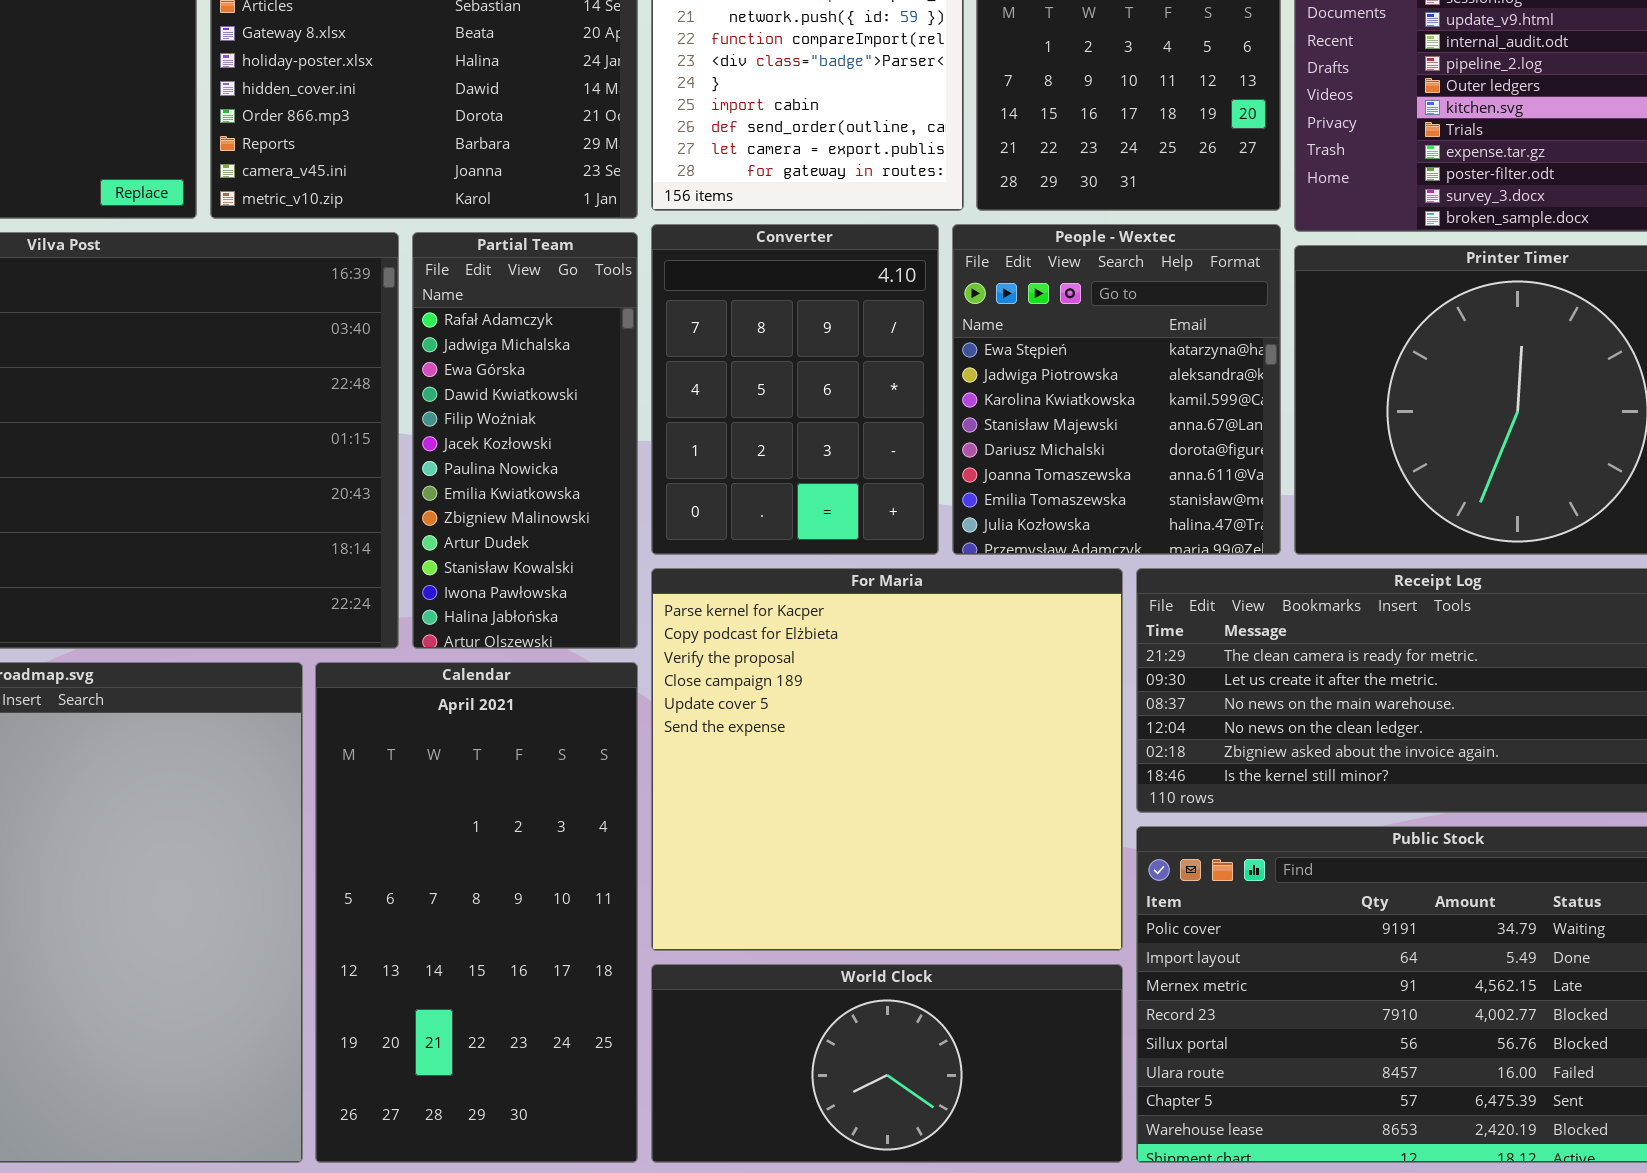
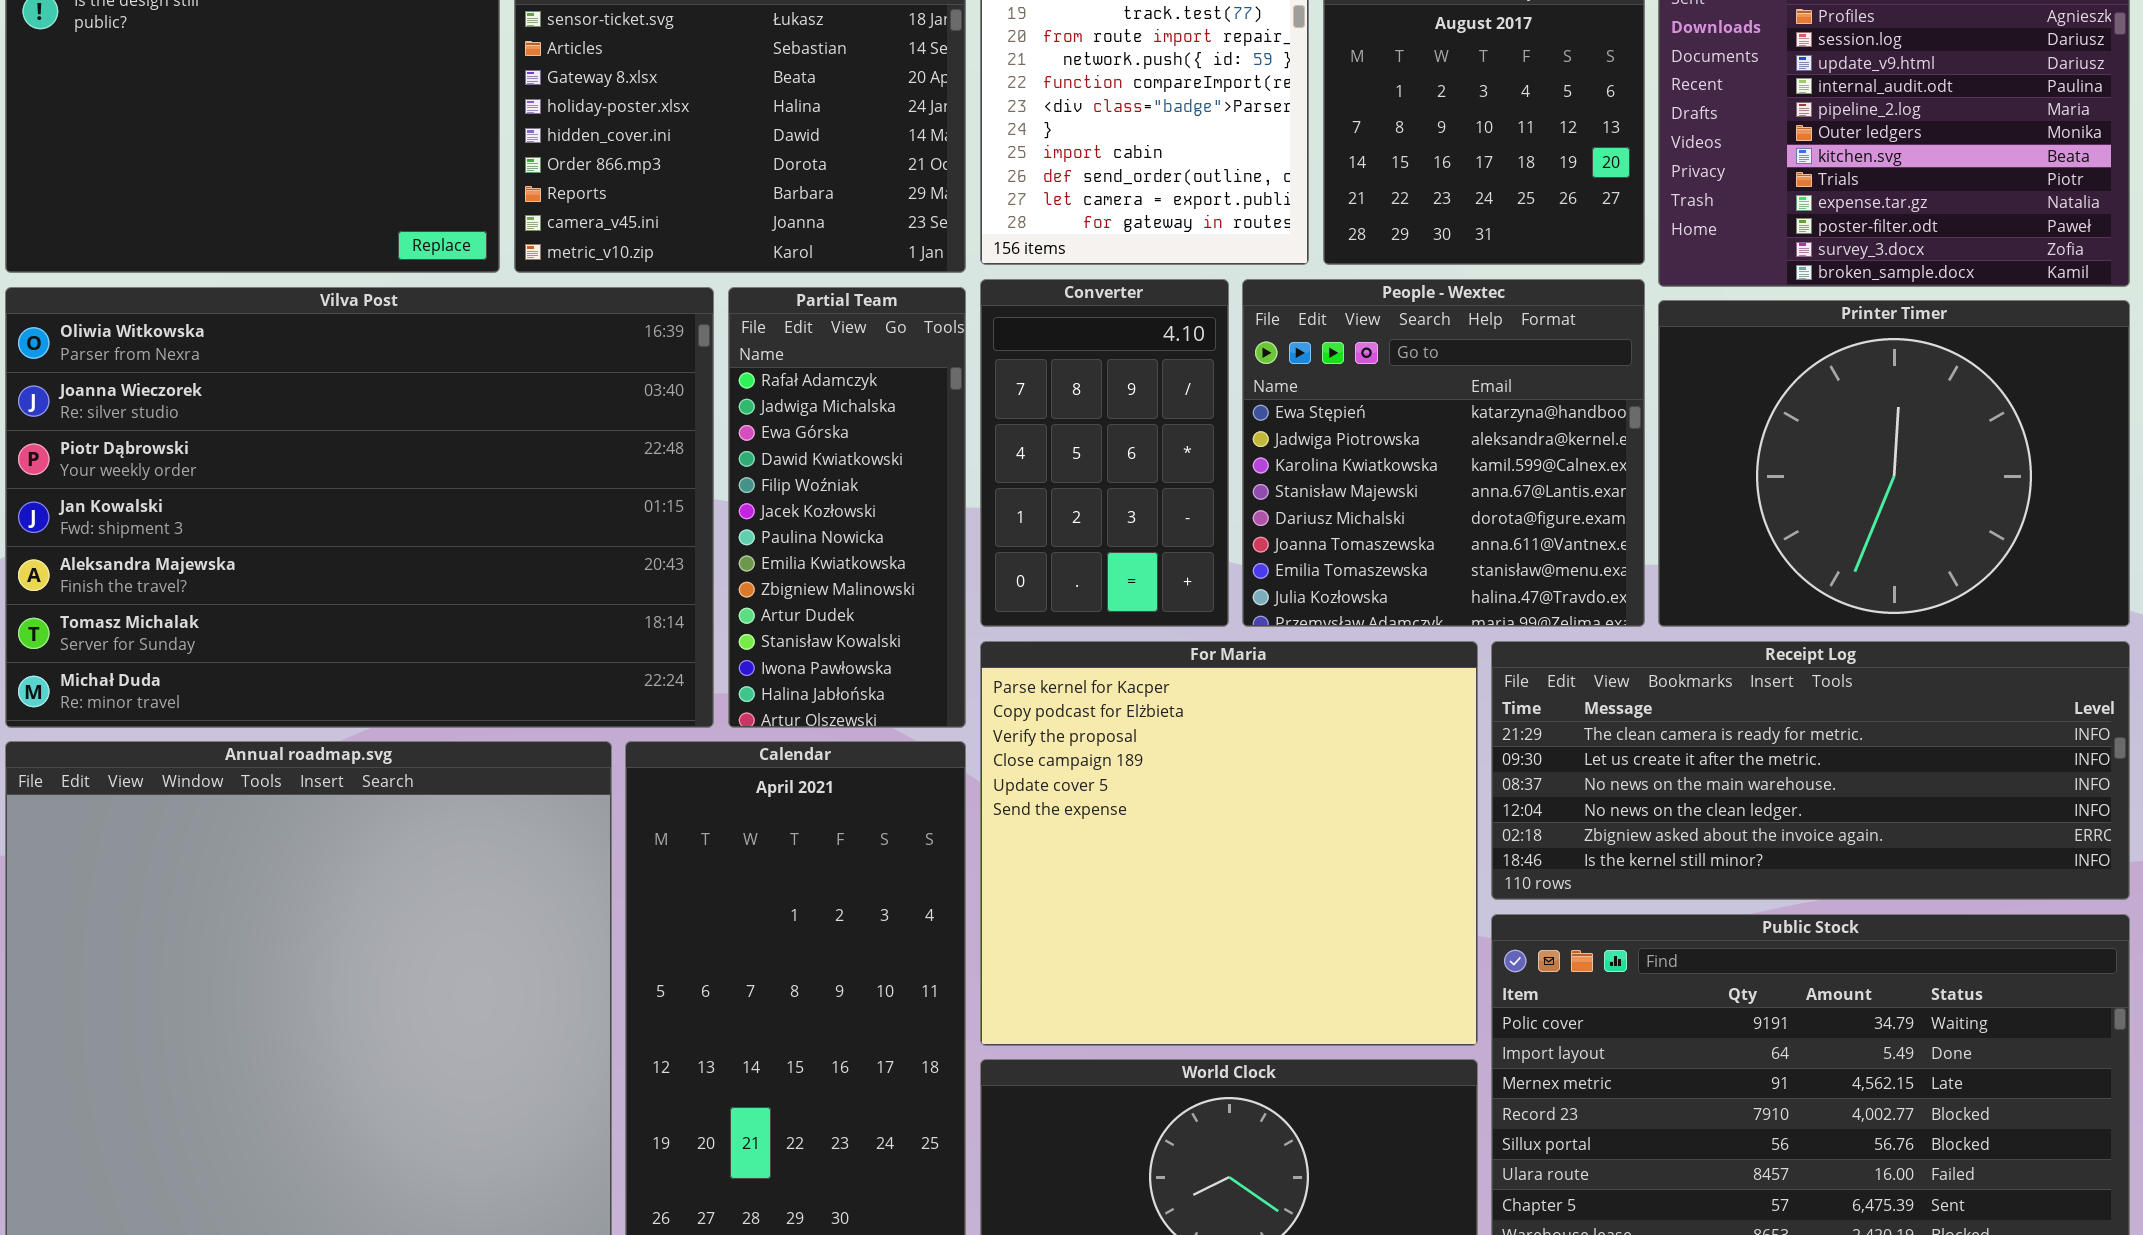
Converter: [651,224,939,555] -> [980,279,1229,627], resized
People - Wextec: [952,224,1281,555] -> [1242,279,1645,627], resized

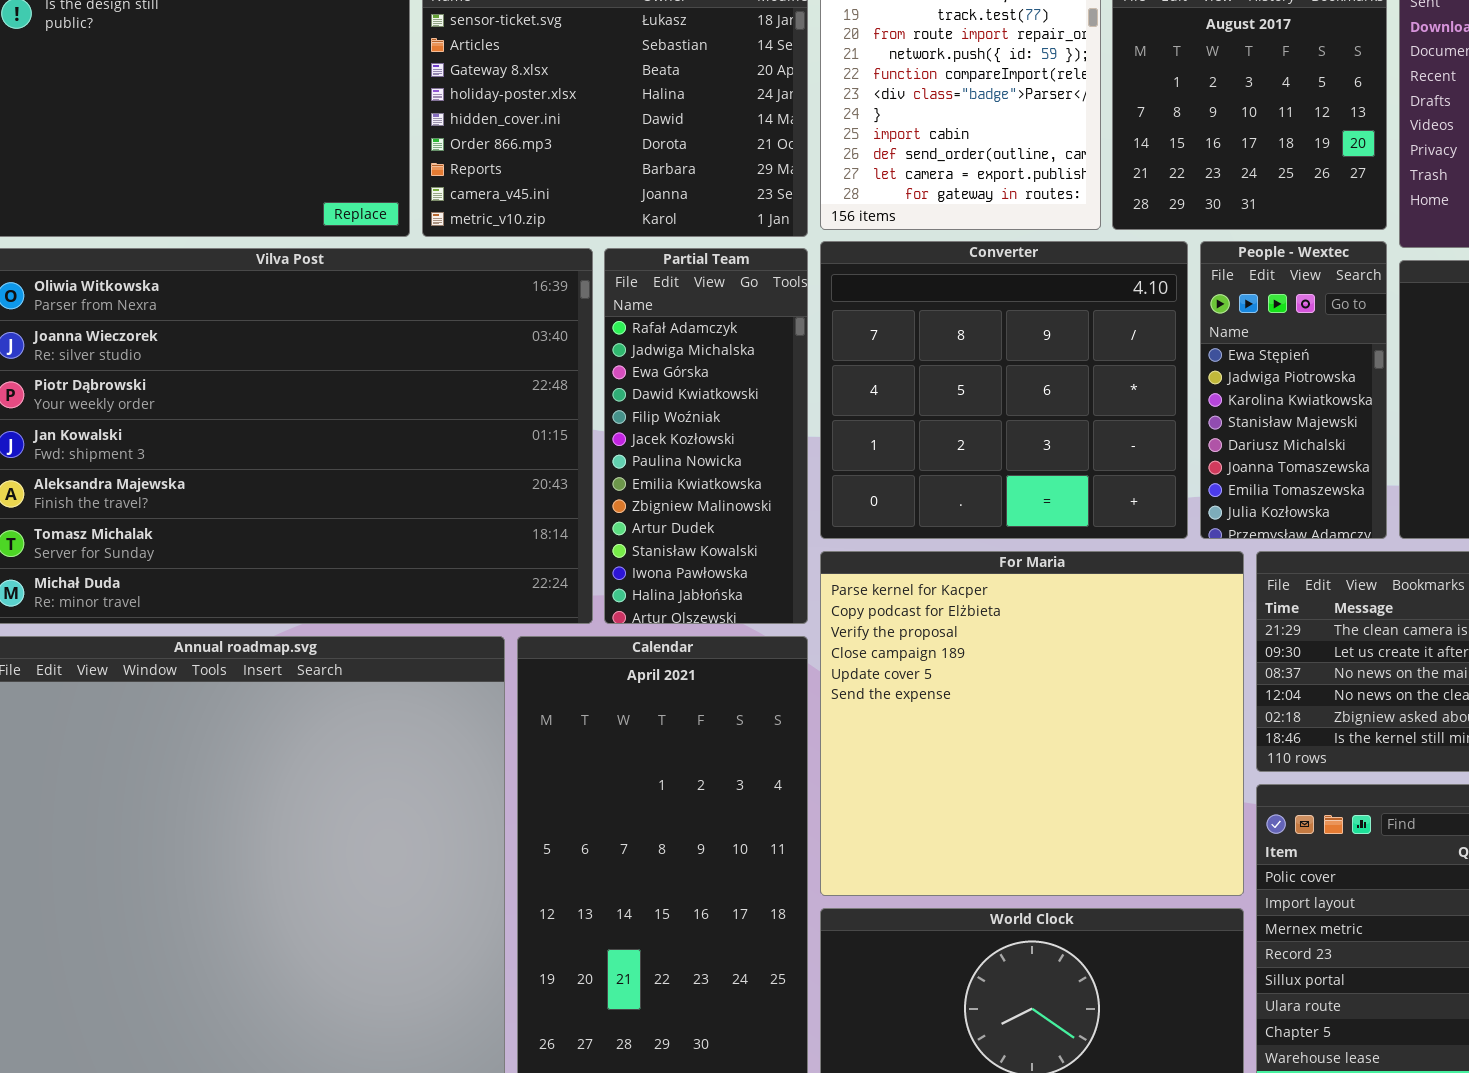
Converter: [980,279,1229,627] -> [820,241,1188,539], resized
People - Wextec: [1242,279,1645,627] -> [1200,241,1387,539], resized

